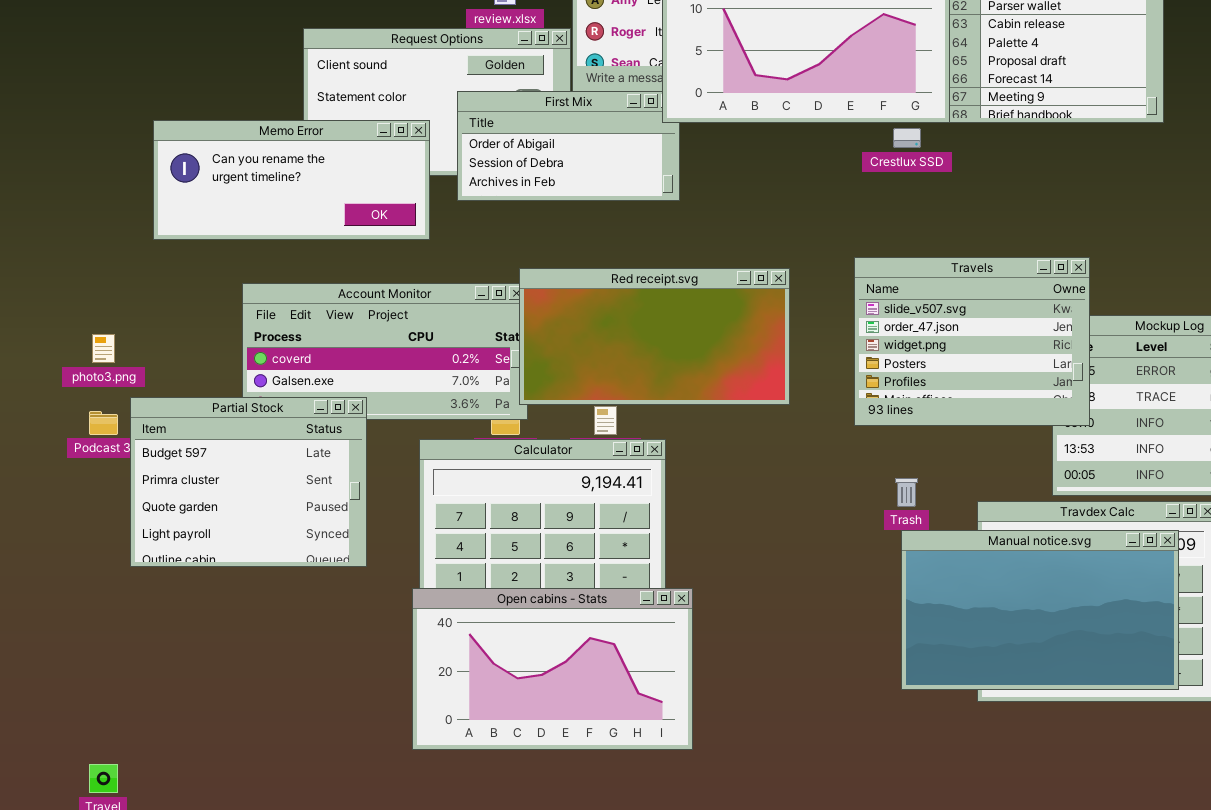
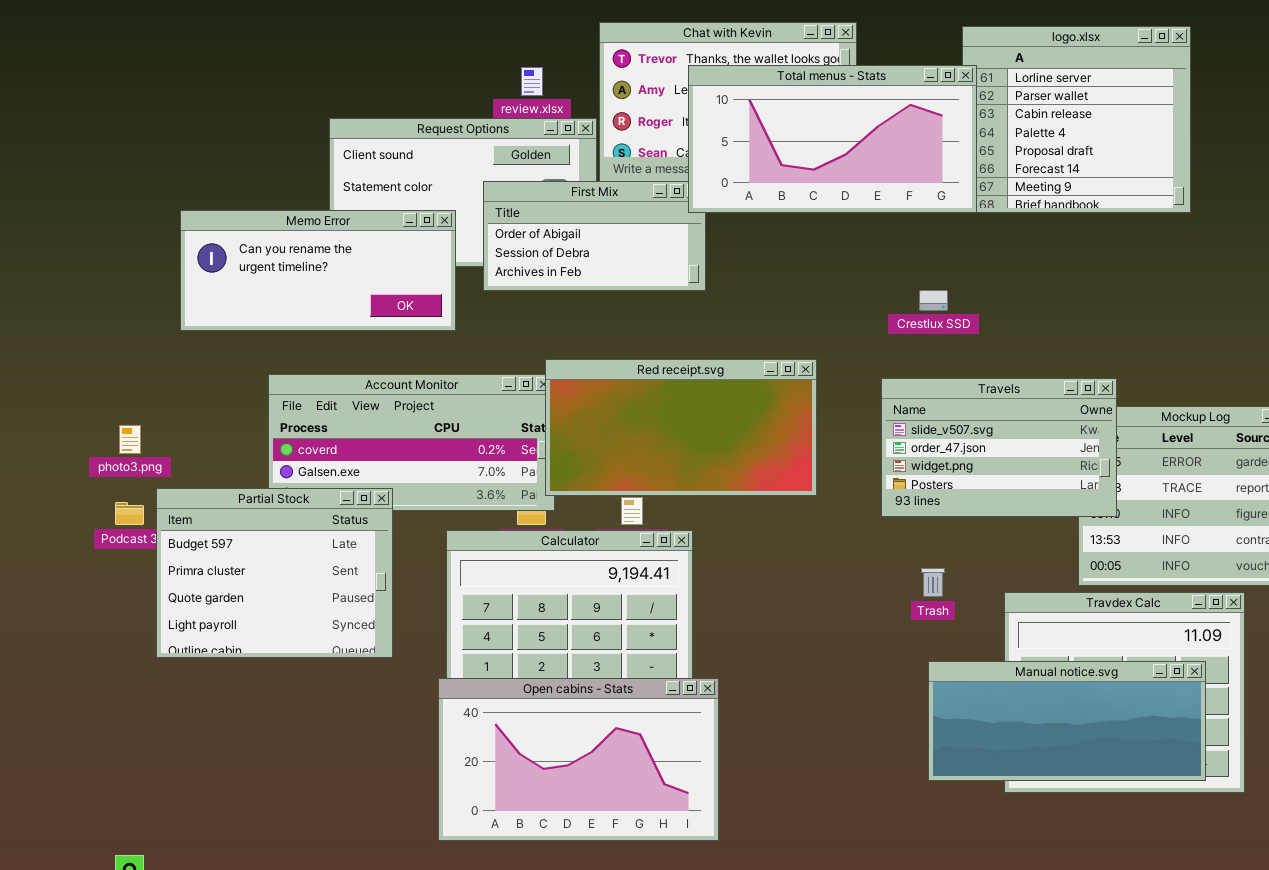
Crestlux SSD: [893,128,921,148] -> [919,290,948,311], moved
Travels: [854,257,1090,426] -> [881,378,1117,517], resized
Manual notice.svg: [901,530,1179,690] -> [928,661,1206,781], resized

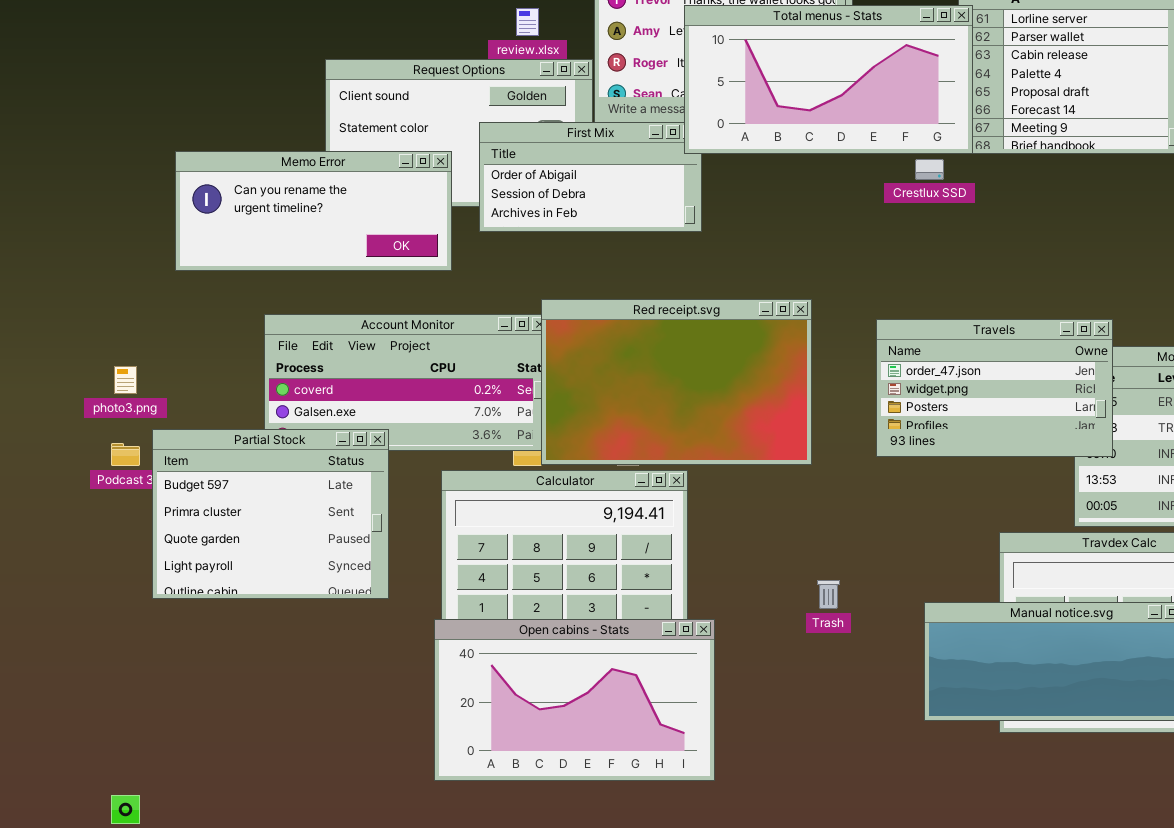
Crestlux SSD: [919,290,948,311] -> [915,159,944,180], moved
Red receipt.svg: [545,359,817,496] -> [541,299,812,465], resized
Travels: [881,378,1117,517] -> [876,319,1113,457], scrolled down 1 row
Trash: [921,568,945,597] -> [817,580,840,609], moved

